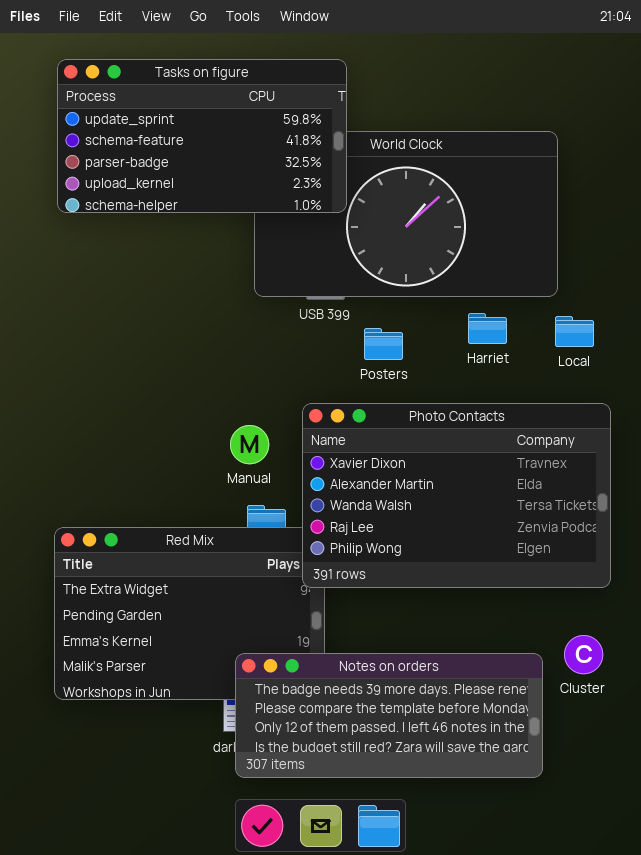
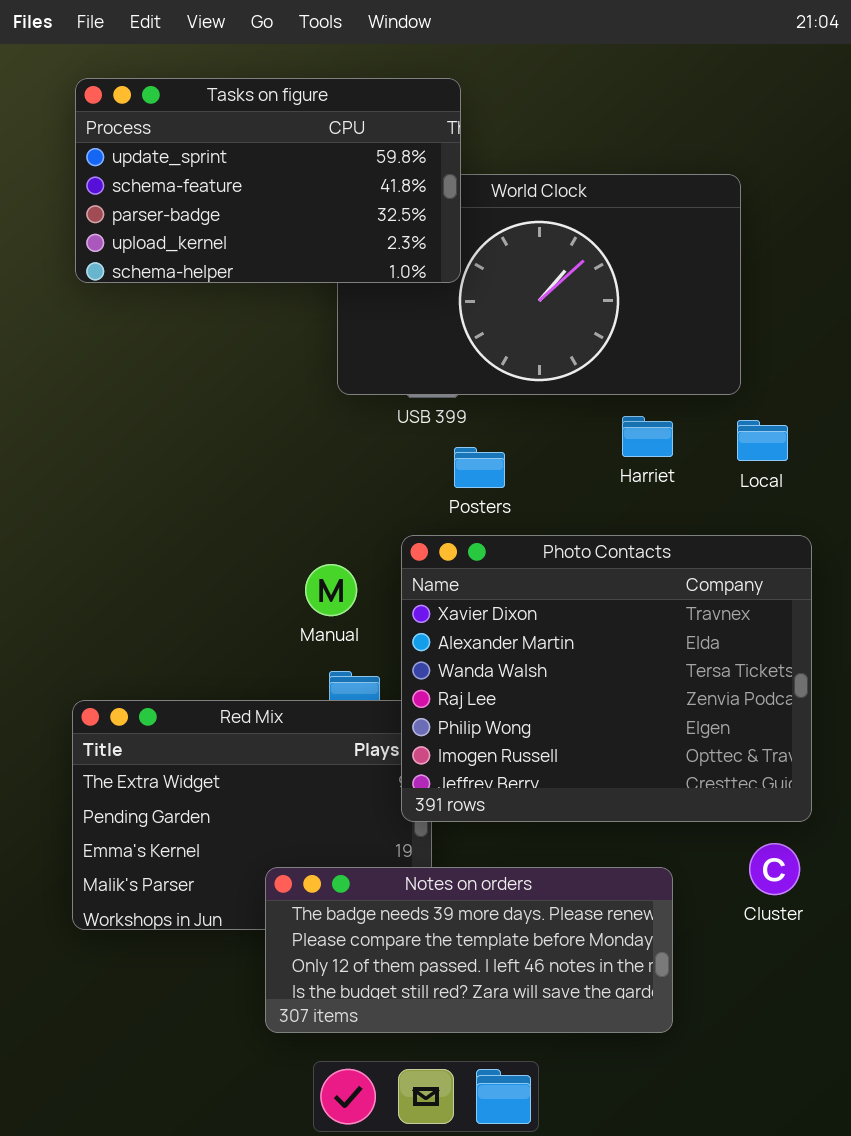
Posters: [364,328,403,360] -> [454,447,505,488], moved
Photo Contacts: [302,403,611,588] -> [401,535,812,822], resized
Notes on orders: [235,653,543,778] -> [265,867,673,1033], moved

